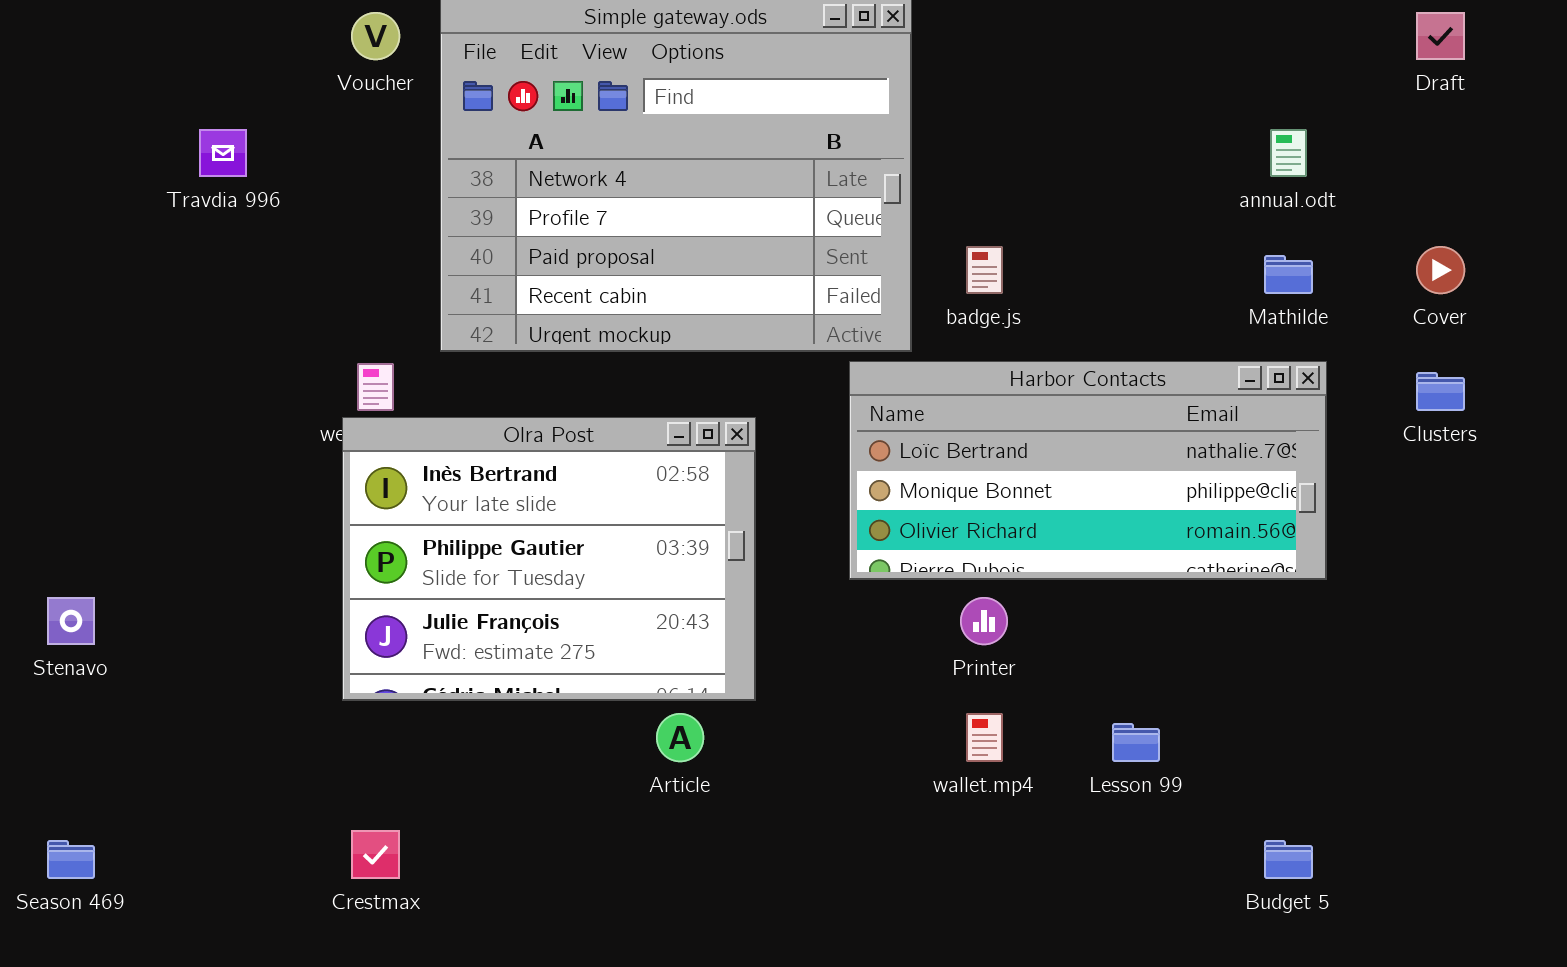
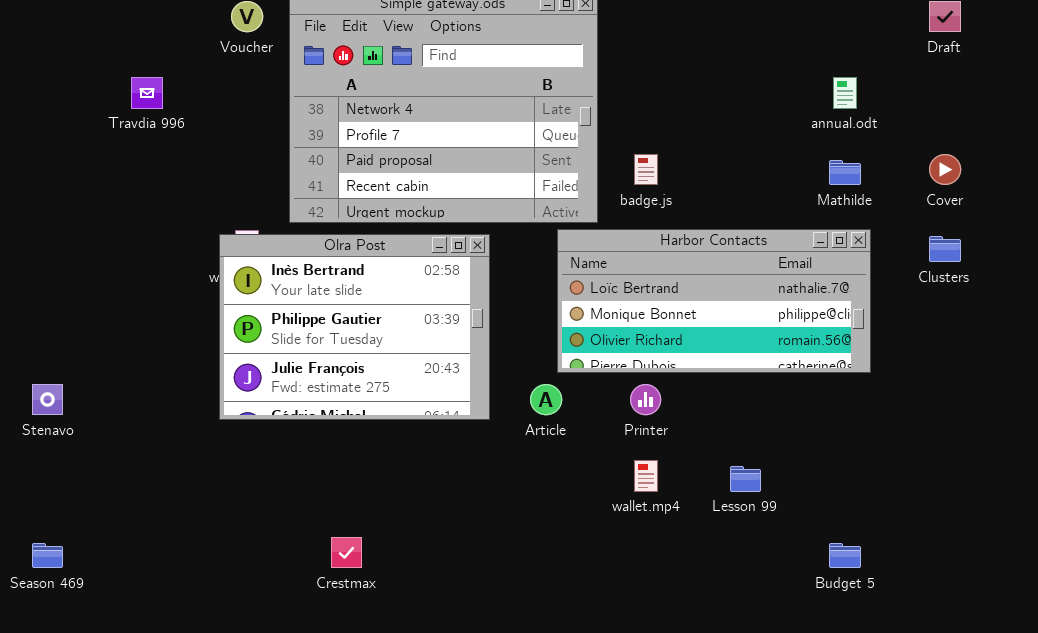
Olra Post: [342,417,756,701] -> [219,234,490,420], moved
Article: [656,713,704,762] -> [530,384,562,415], moved
Crestmax: [351,830,400,879] -> [331,537,362,568], moved

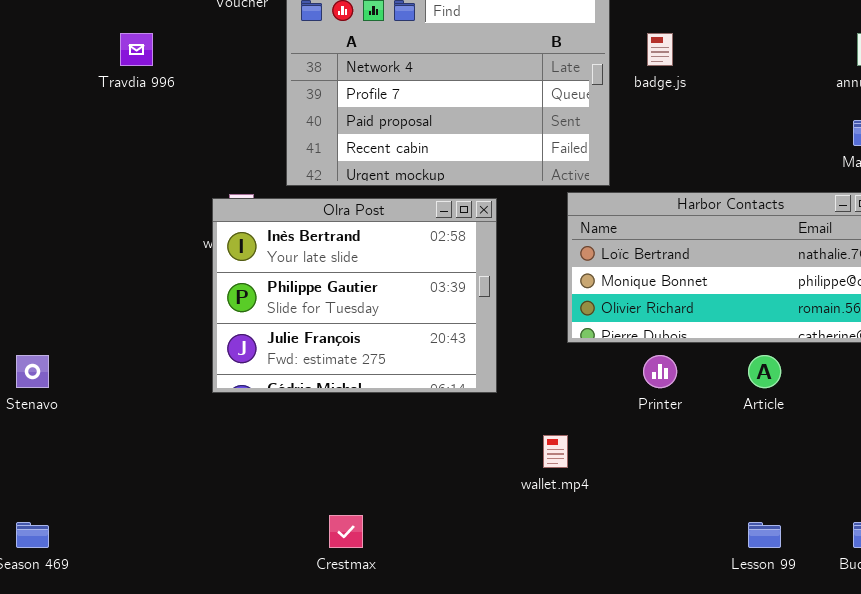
badge.js: [634,154,658,185] -> [647,33,673,66], moved
Article: [530,384,562,415] -> [748,355,781,388], moved
wallet.mp4: [634,460,658,492] -> [543,435,568,468], moved
Lesson 99: [730,466,761,492] -> [748,522,781,548], moved

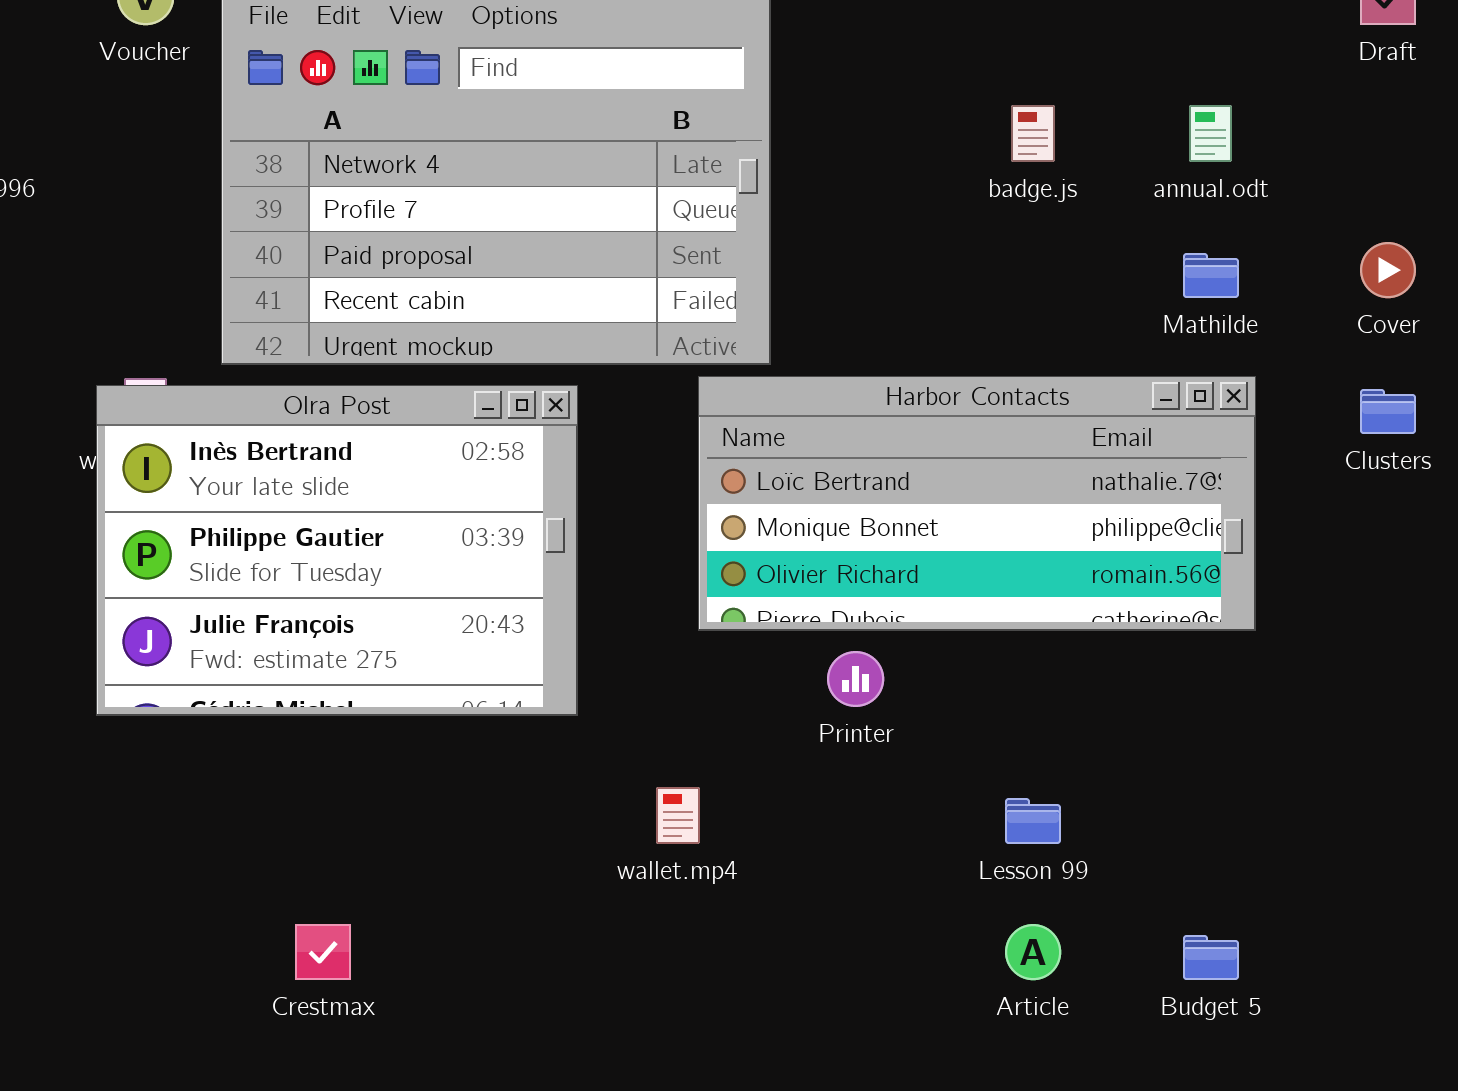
badge.js: [647,33,673,66] -> [1011,105,1055,162], moved
Article: [748,355,781,388] -> [1005,924,1061,980], moved
Lesson 99: [748,522,781,548] -> [1005,798,1061,844], moved

